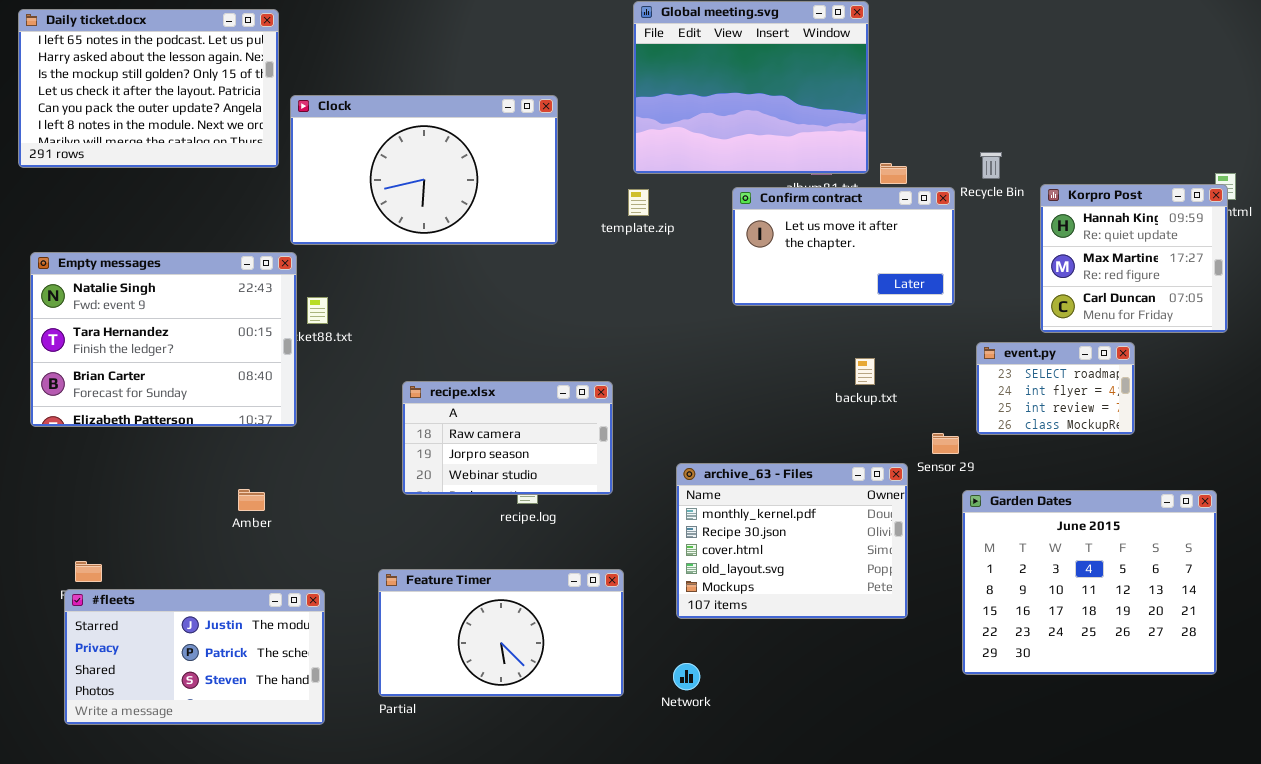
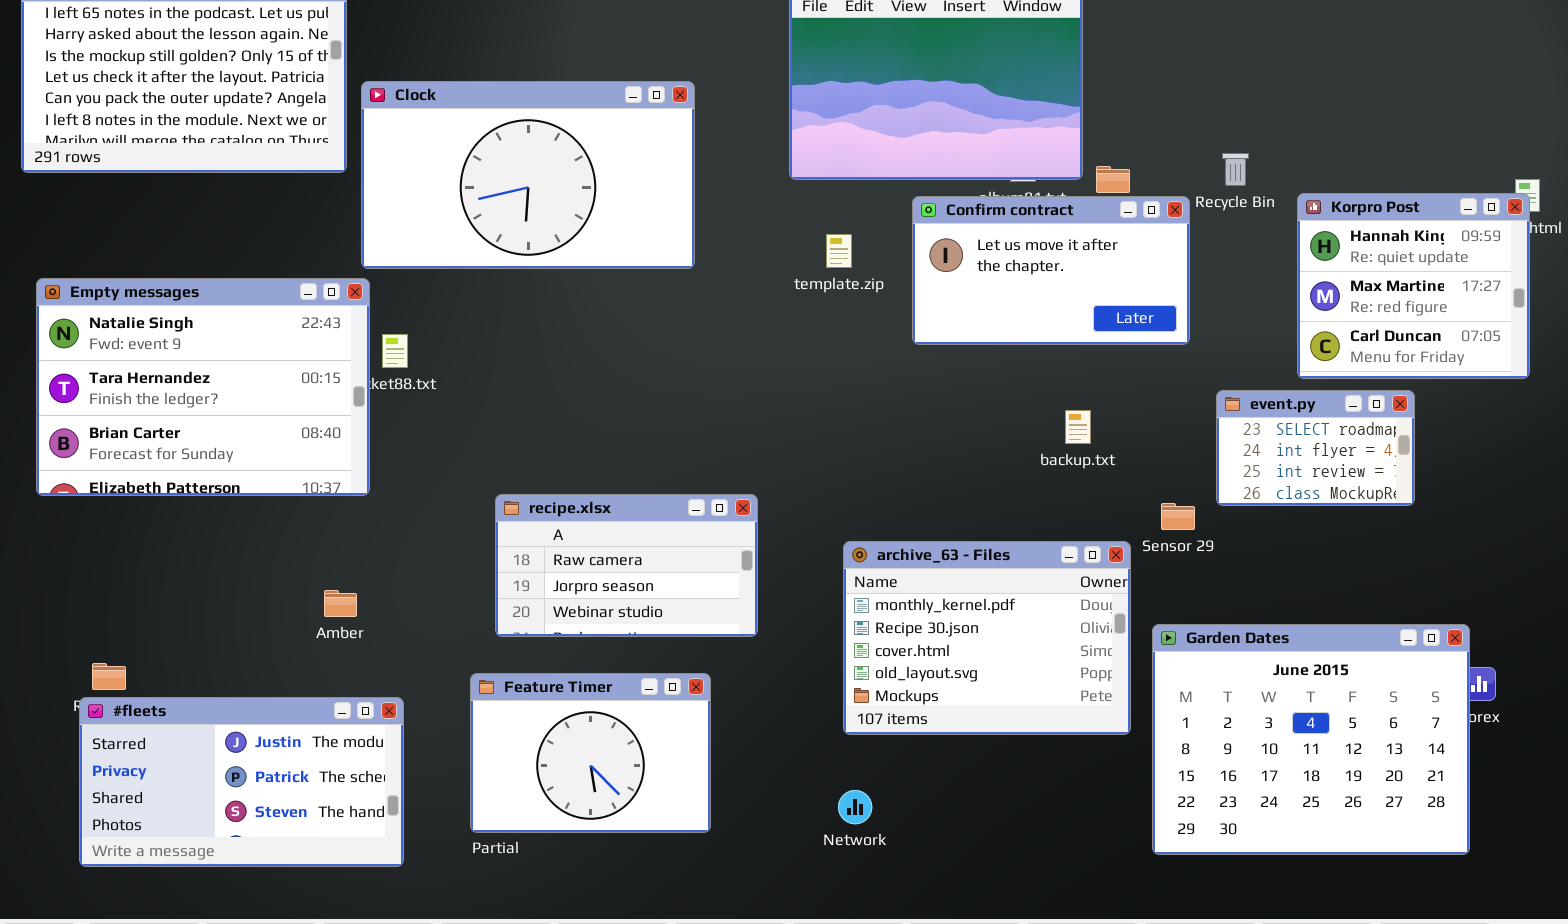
template.zip: [628,189,649,216] -> [826,234,852,268], moved
recipe.xlsx: [402,381,613,495] -> [495,494,758,637], moved
Amber: [238,489,265,511] -> [324,590,357,617], moved
Garden Dates: [962,490,1217,675] -> [1152,624,1470,855], moved
Feature Timer: [378,569,624,697] -> [470,673,711,833], resized

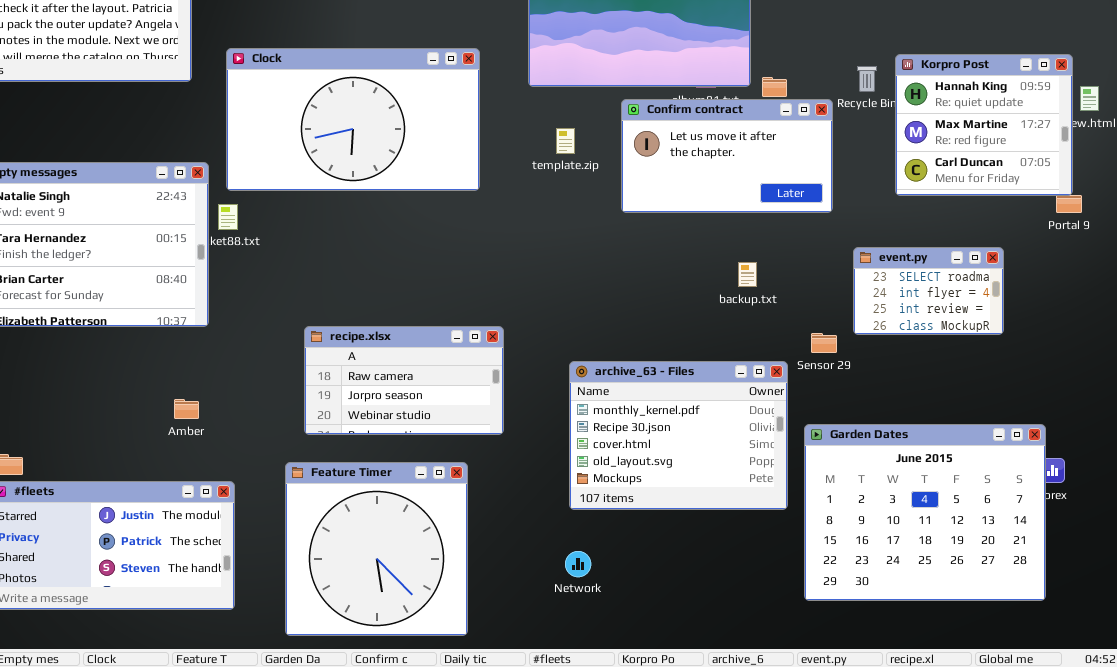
Clock: [361,81,695,269] -> [226,48,480,191], moved
Korpro Post: [1297,193,1530,379] -> [895,54,1073,196], moved
Feature Timer: [470,673,711,833] -> [285,462,468,636], resized

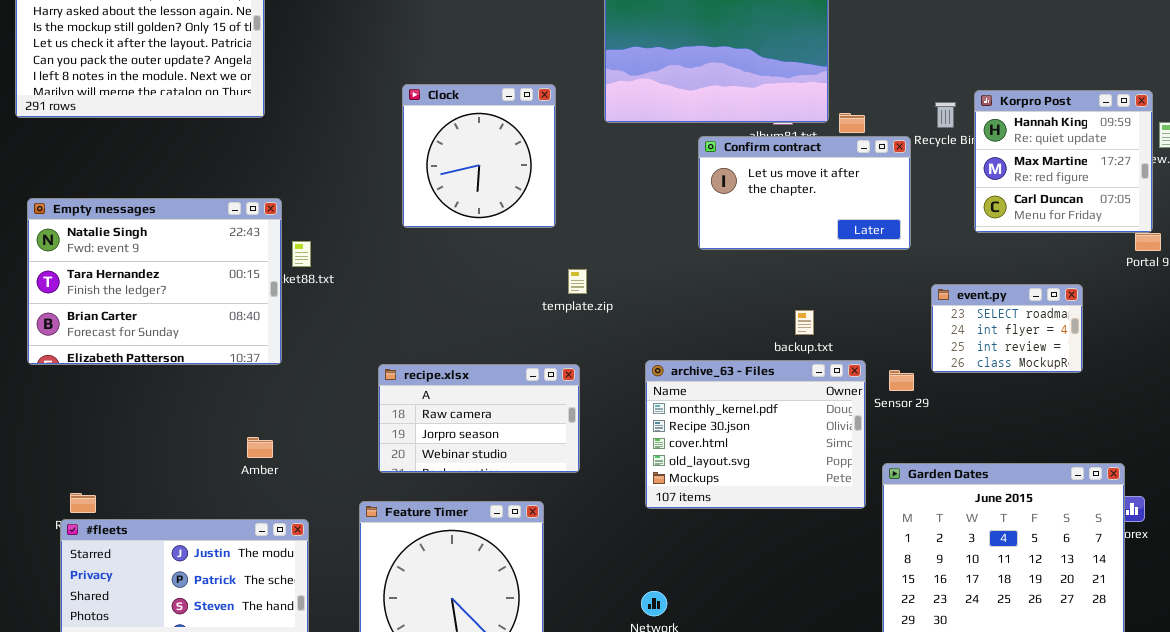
Clock: [226,48,480,191] -> [402,84,556,228], resized
template.zip: [556,128,575,154] -> [568,269,587,294], moved
backup.txt: [738,262,757,287] -> [795,310,814,335], moved
archive_63 - Files: [569,361,788,510] -> [645,360,866,509], moved

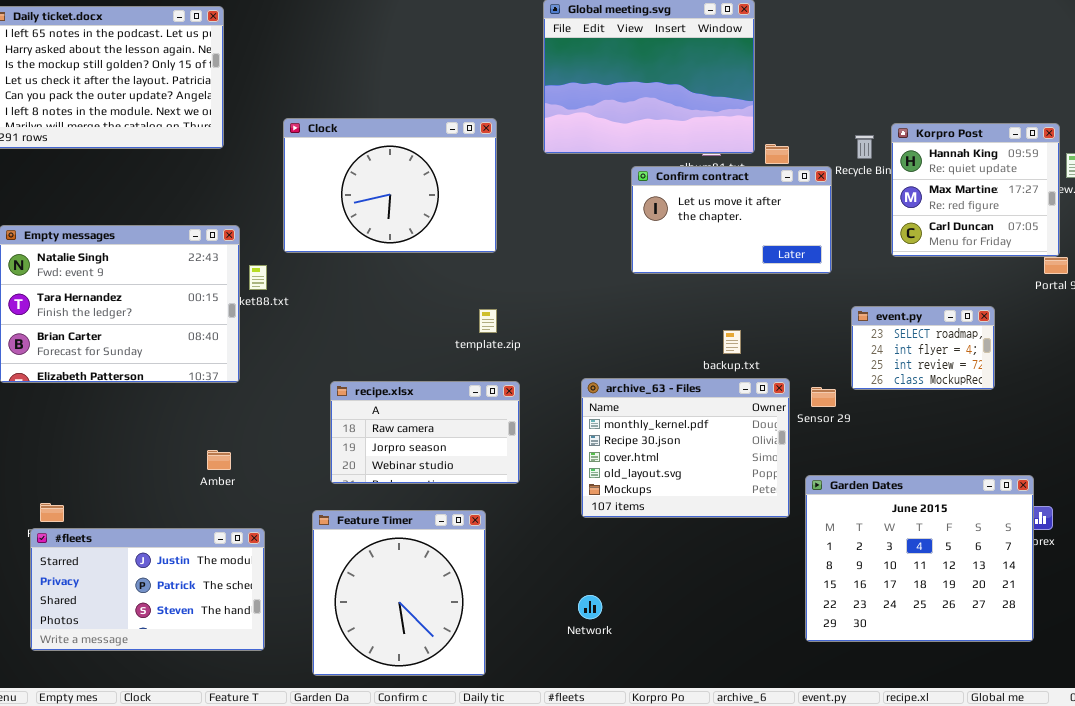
Clock: [402,84,556,228] -> [283,118,497,253], resized
template.zip: [568,269,587,294] -> [479,309,497,333], moved

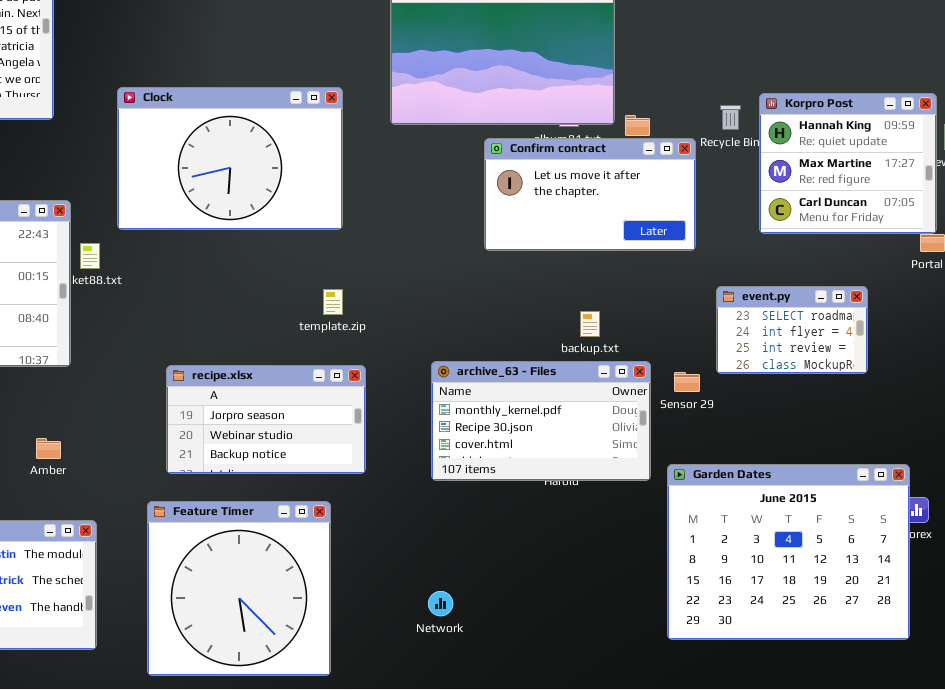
archive_63 - Files: [581,378,790,518] -> [431,361,651,481], resized
recipe.xlsx: [330,381,520,484] -> [166,365,366,474], scrolled down 1 row

